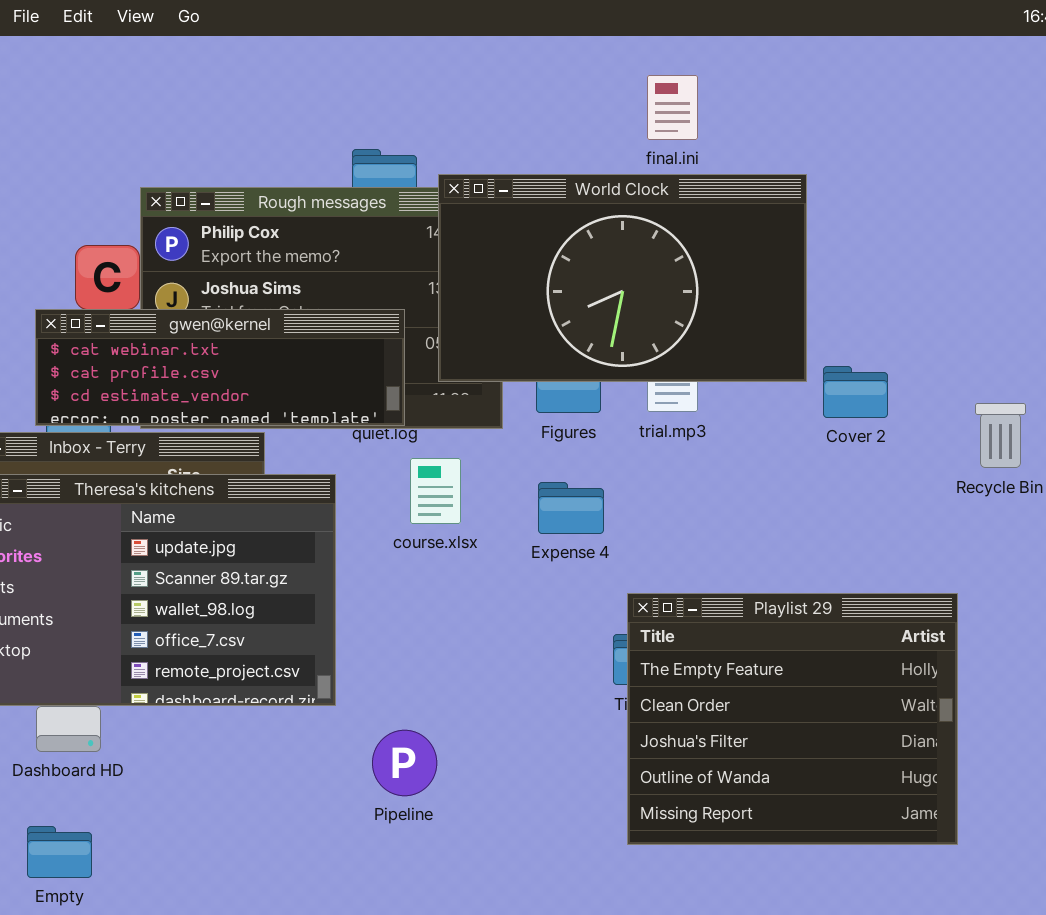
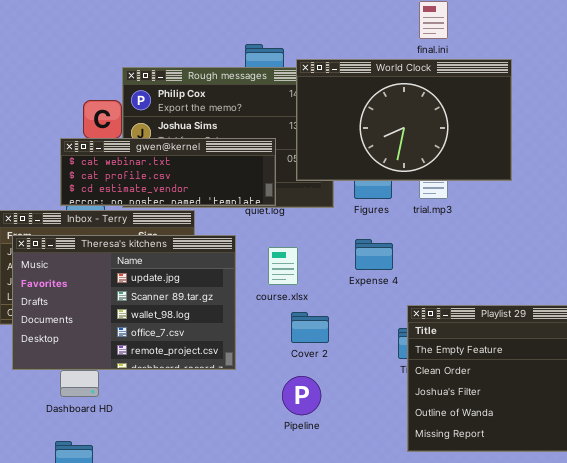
Cover 2: [823,366,888,418] -> [291,312,329,343], moved
course.xlsx: [410,458,461,524] -> [268,247,298,285], moved
Pipeline: [372,730,437,796] -> [282,376,321,415], moved

